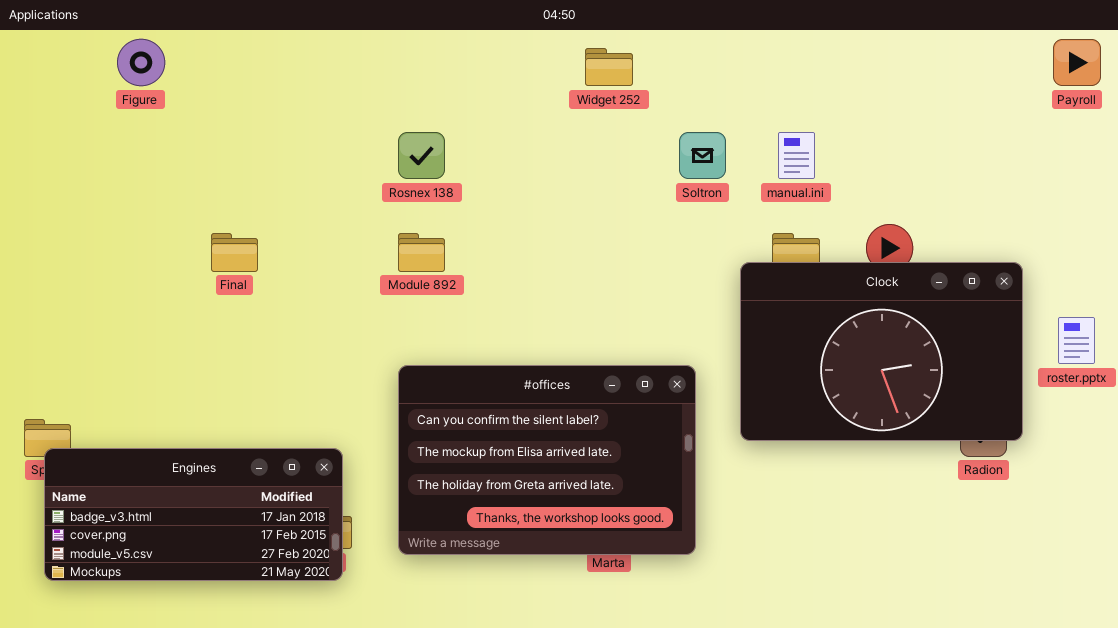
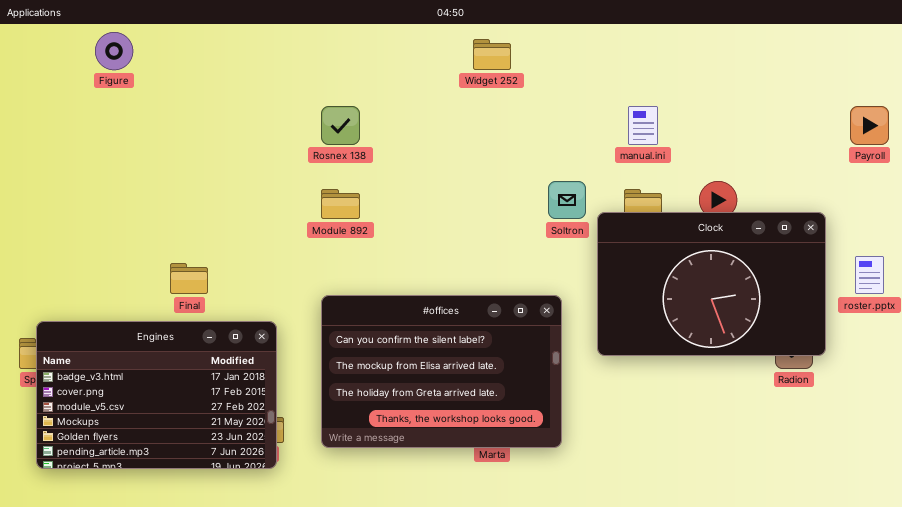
Payroll: [1053,39,1101,86] -> [850,106,889,145], moved
Soltron: [679,132,726,179] -> [548,181,586,219], moved
Final: [211,233,258,272] -> [170,263,208,294], moved
Engines: [44,448,343,581] -> [36,321,277,469], resized

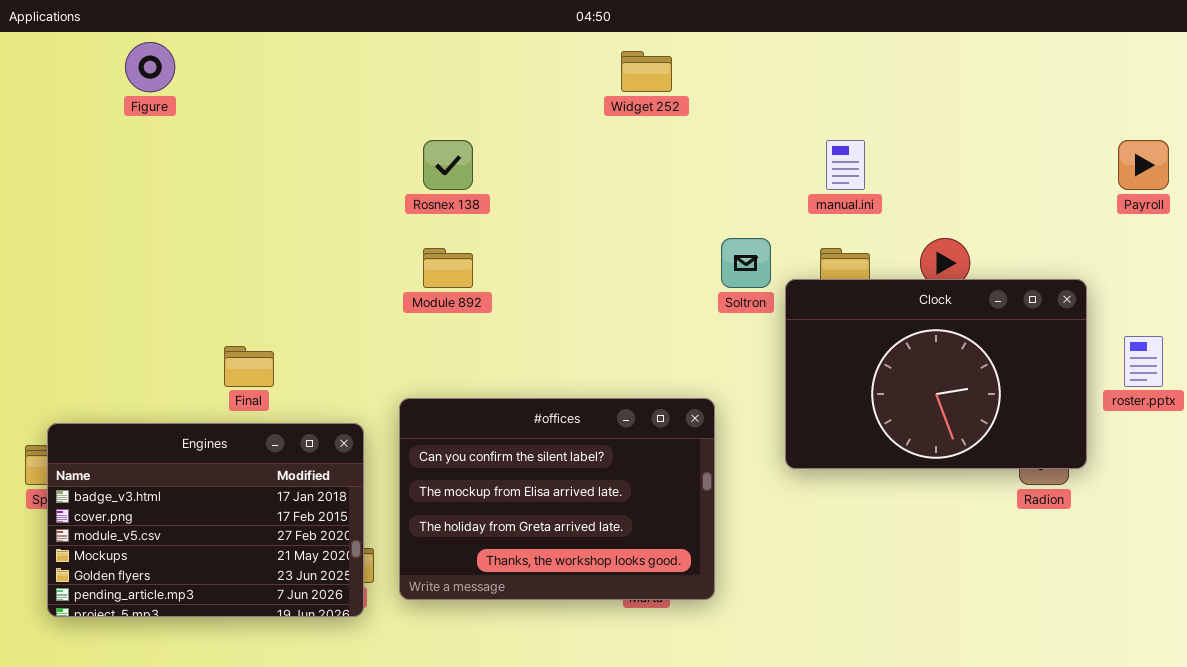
#offices: [321,295,562,448] -> [399,398,715,600], moved

